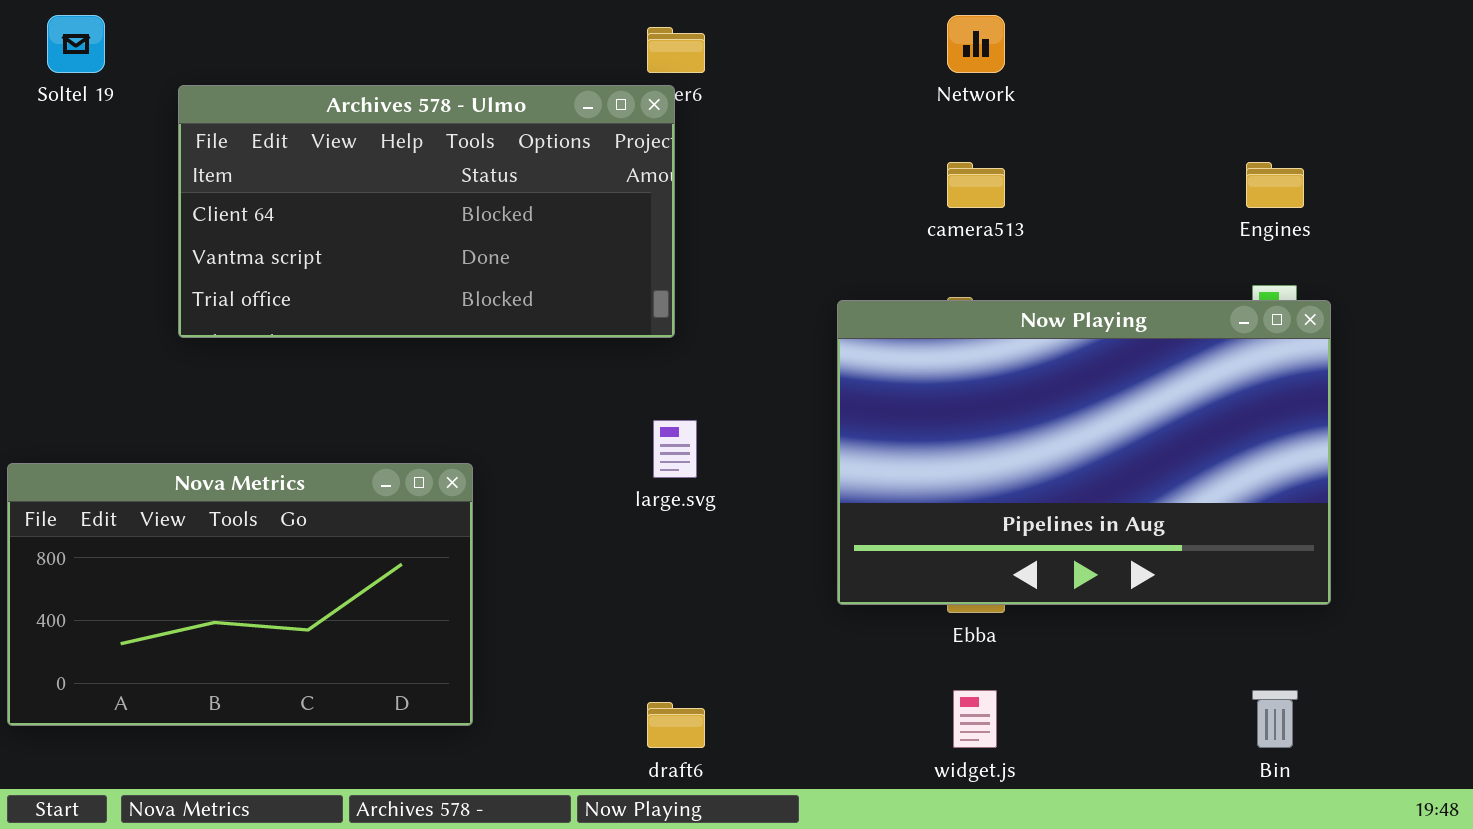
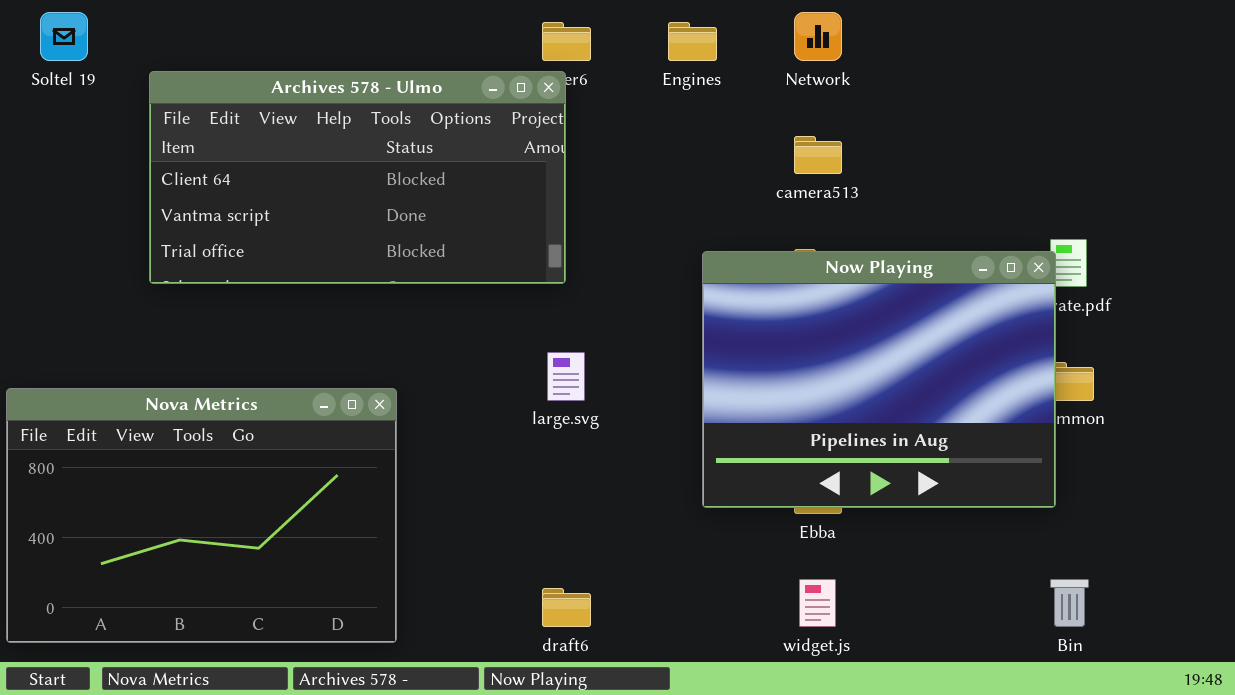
Engines: [1246,162,1304,208] -> [668,22,717,61], moved
Now Playing: [837,300,1331,605] -> [702,251,1056,508], resized
Nova Metrics: [7,463,473,726] -> [6,388,397,643], resized

